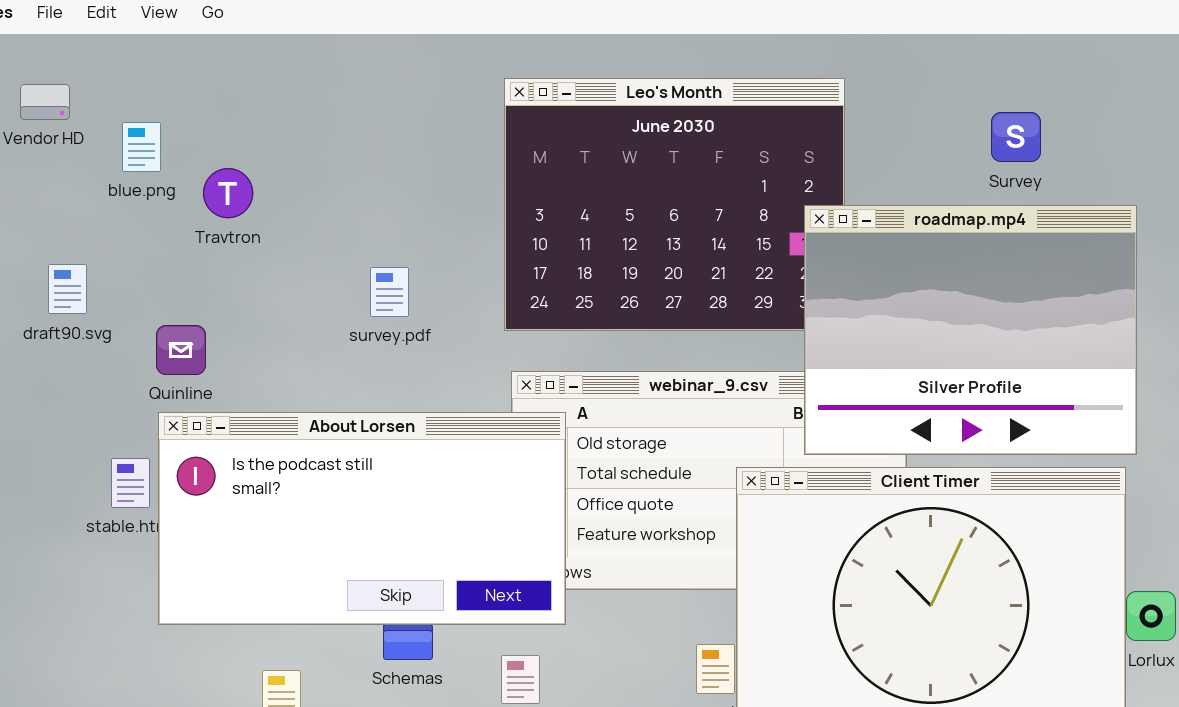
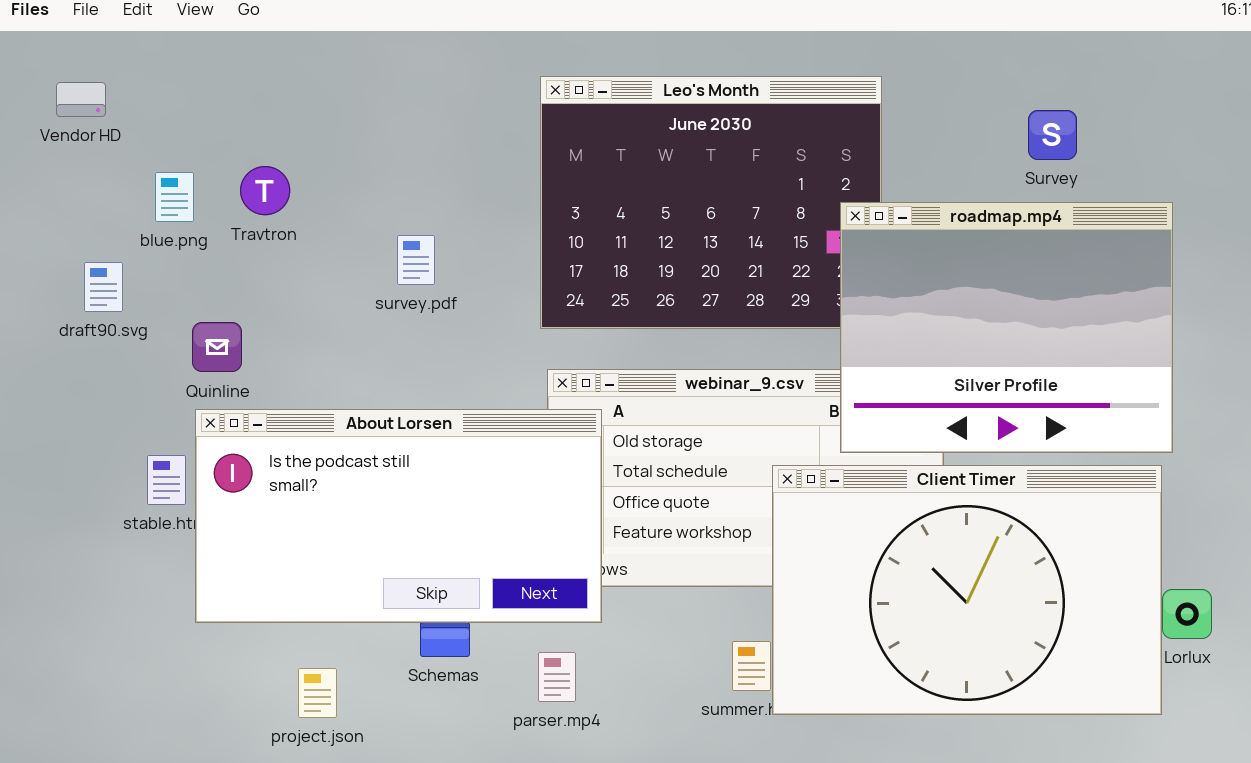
blue.png: [122,122,161,172] -> [155,172,194,222], moved
survey.pdf: [370,267,409,317] -> [397,235,435,285], moved

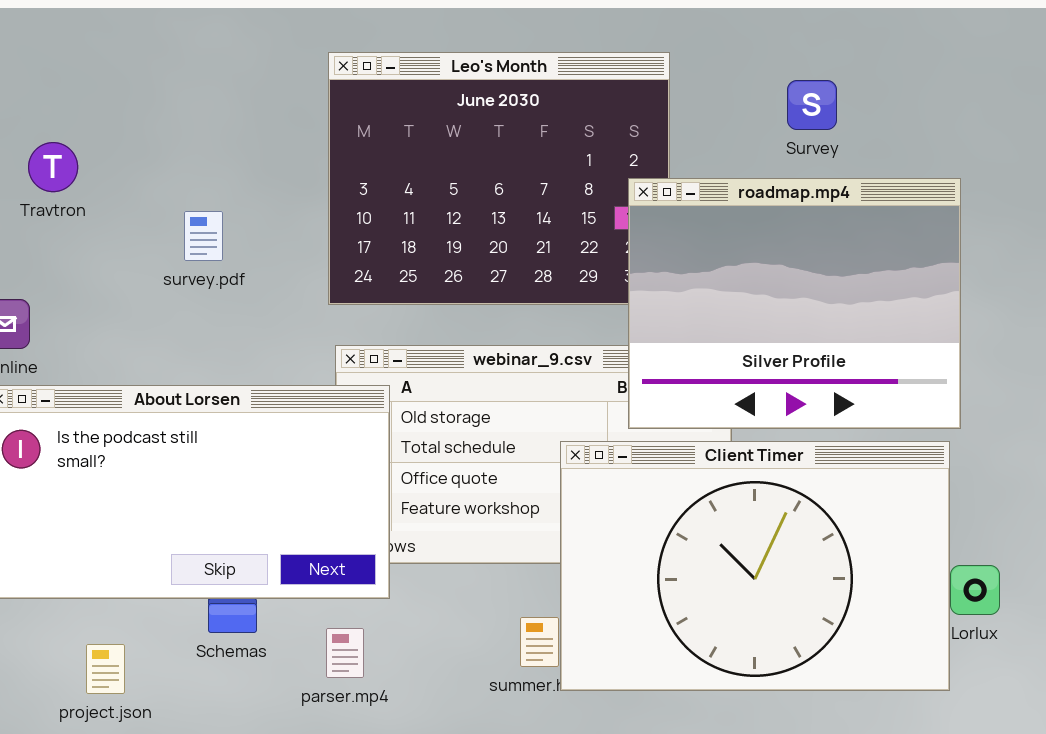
Survey: [1028,110,1077,160] -> [787,80,837,130], moved

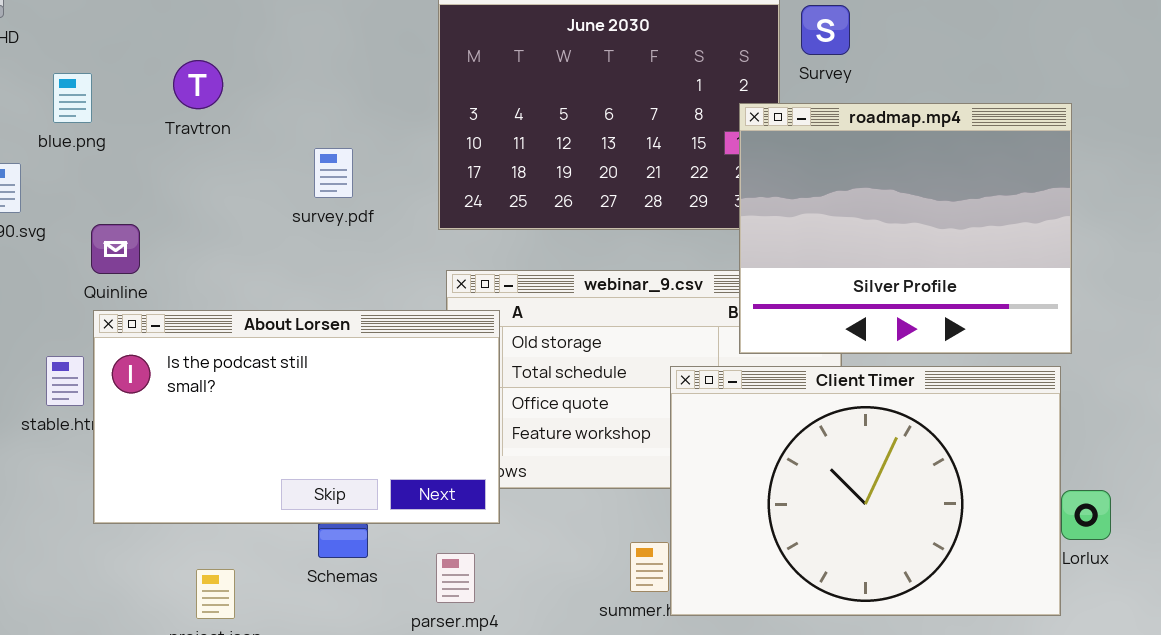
Survey: [787,80,837,130] -> [801,5,850,55], moved
Travtron: [28,142,78,192] -> [173,60,223,109], moved
survey.pdf: [184,211,223,261] -> [314,148,353,198], moved

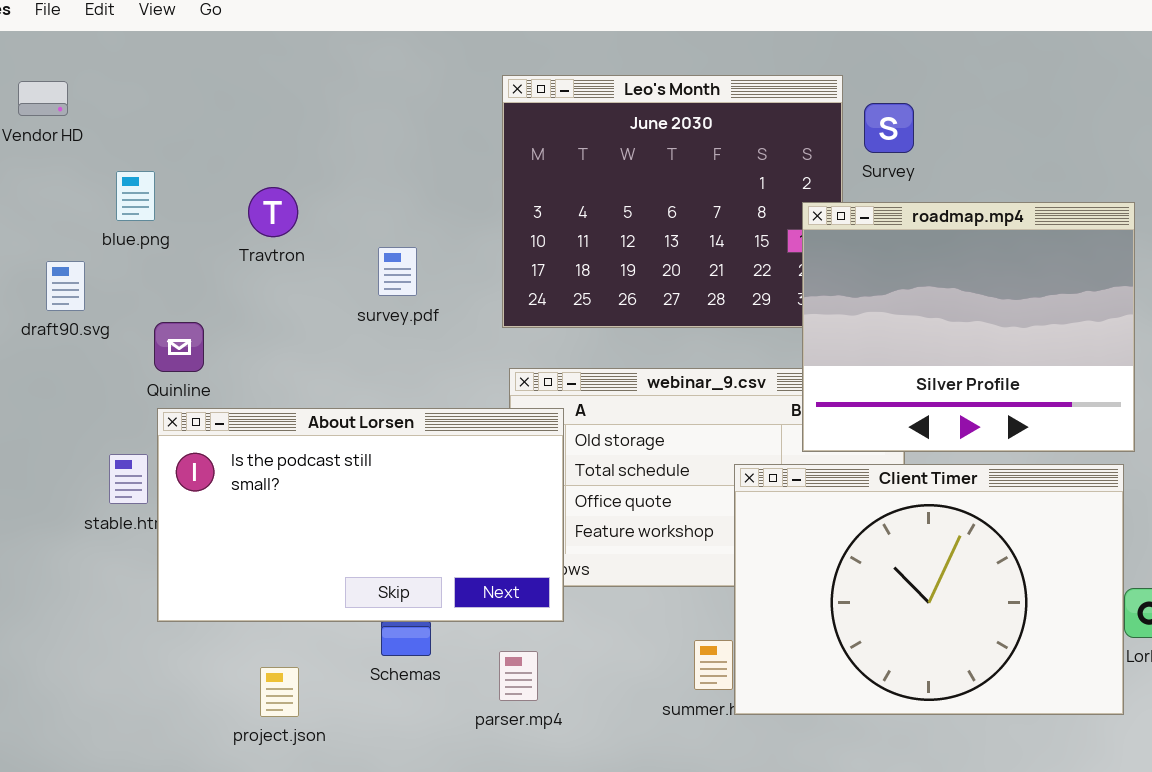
Travtron: [173,60,223,109] -> [248,187,298,237], moved

